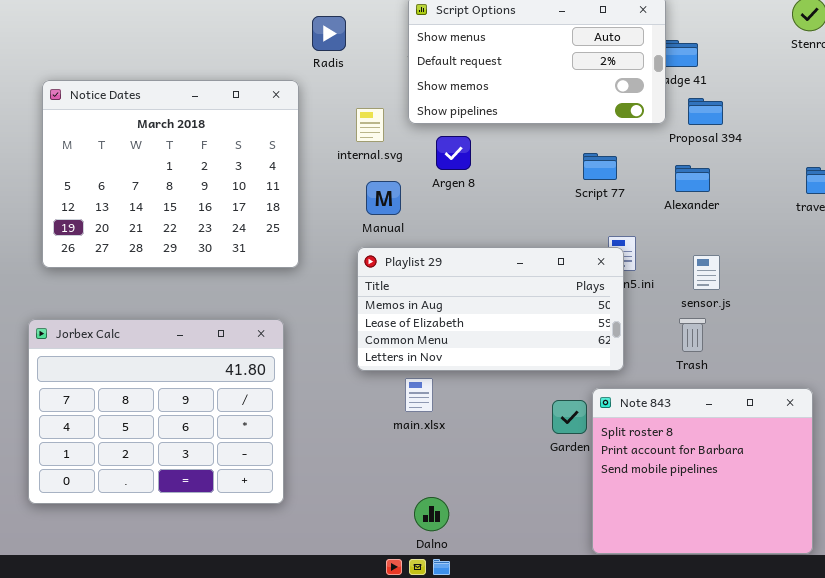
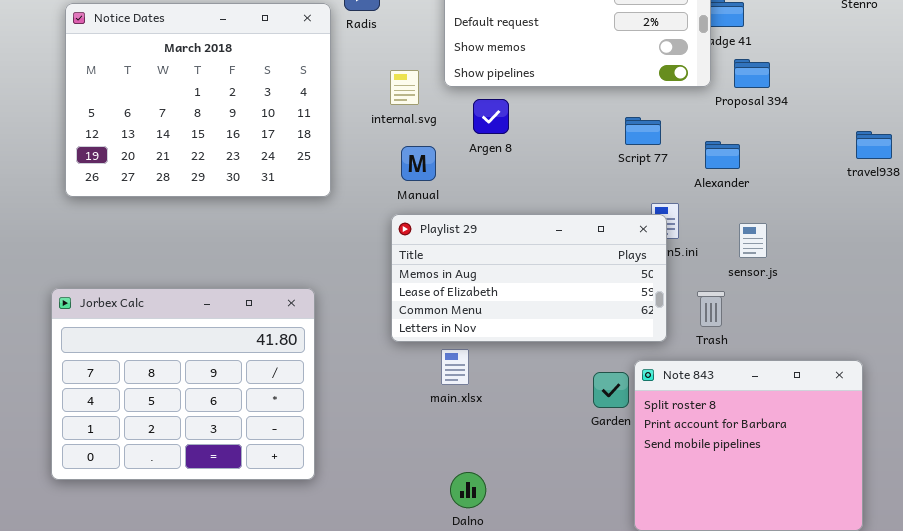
Notice Dates: [42,80,299,268] -> [65,3,331,197], moved
Alexander: [675,165,710,192] -> [705,141,740,169], moved
Trash: [679,318,706,352] -> [697,291,725,327], moved

